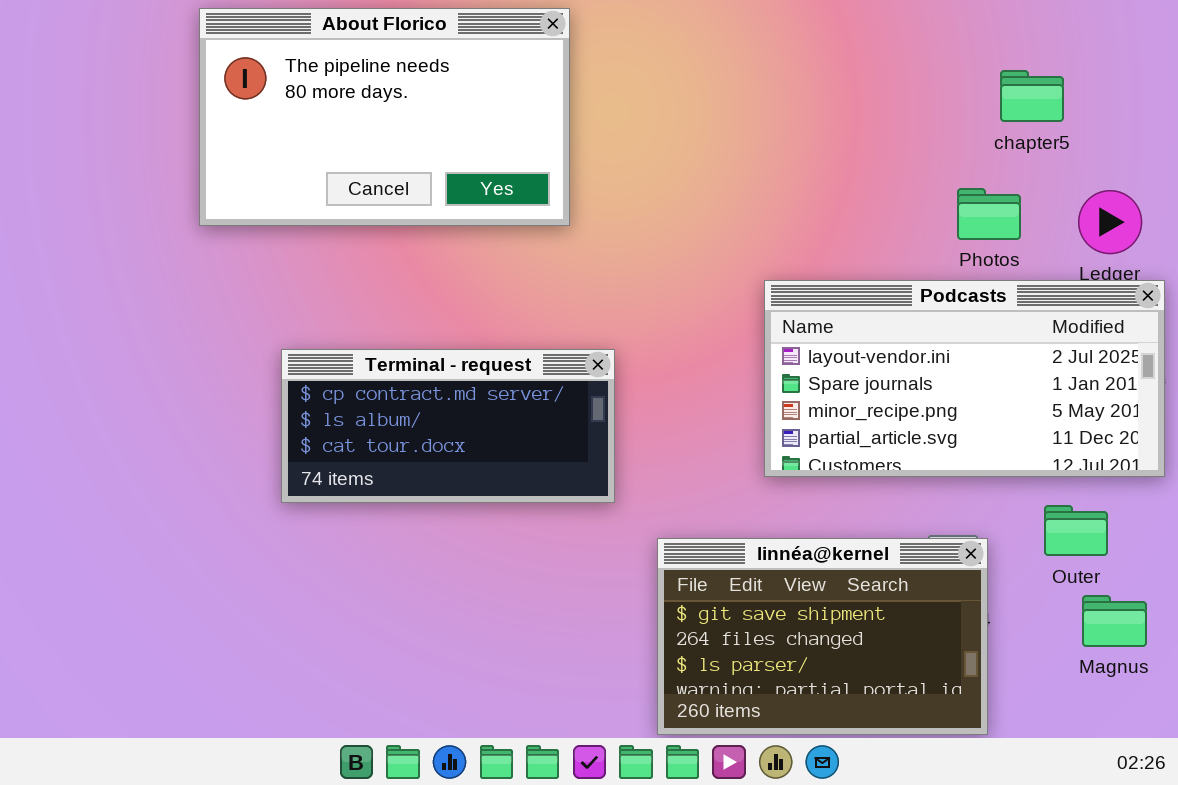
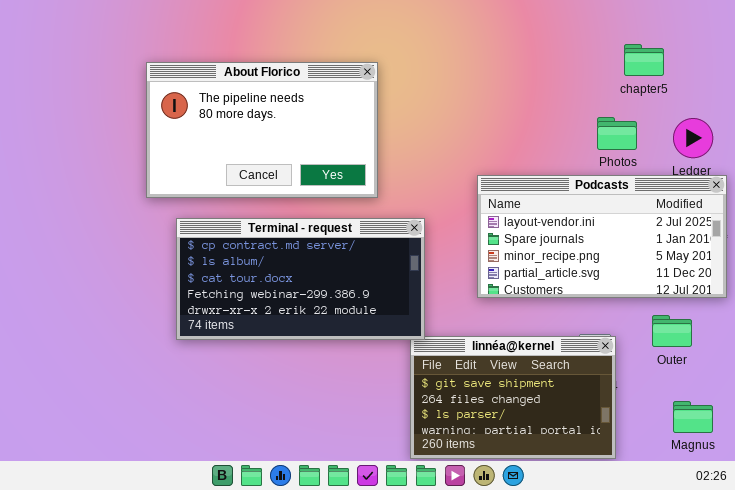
About Florico: [199,8,570,226] -> [146,62,378,198], moved
Terminal - request: [281,349,615,503] -> [176,218,425,340], resized
Magnus: [1082,595,1147,647] -> [673,401,713,433], moved

